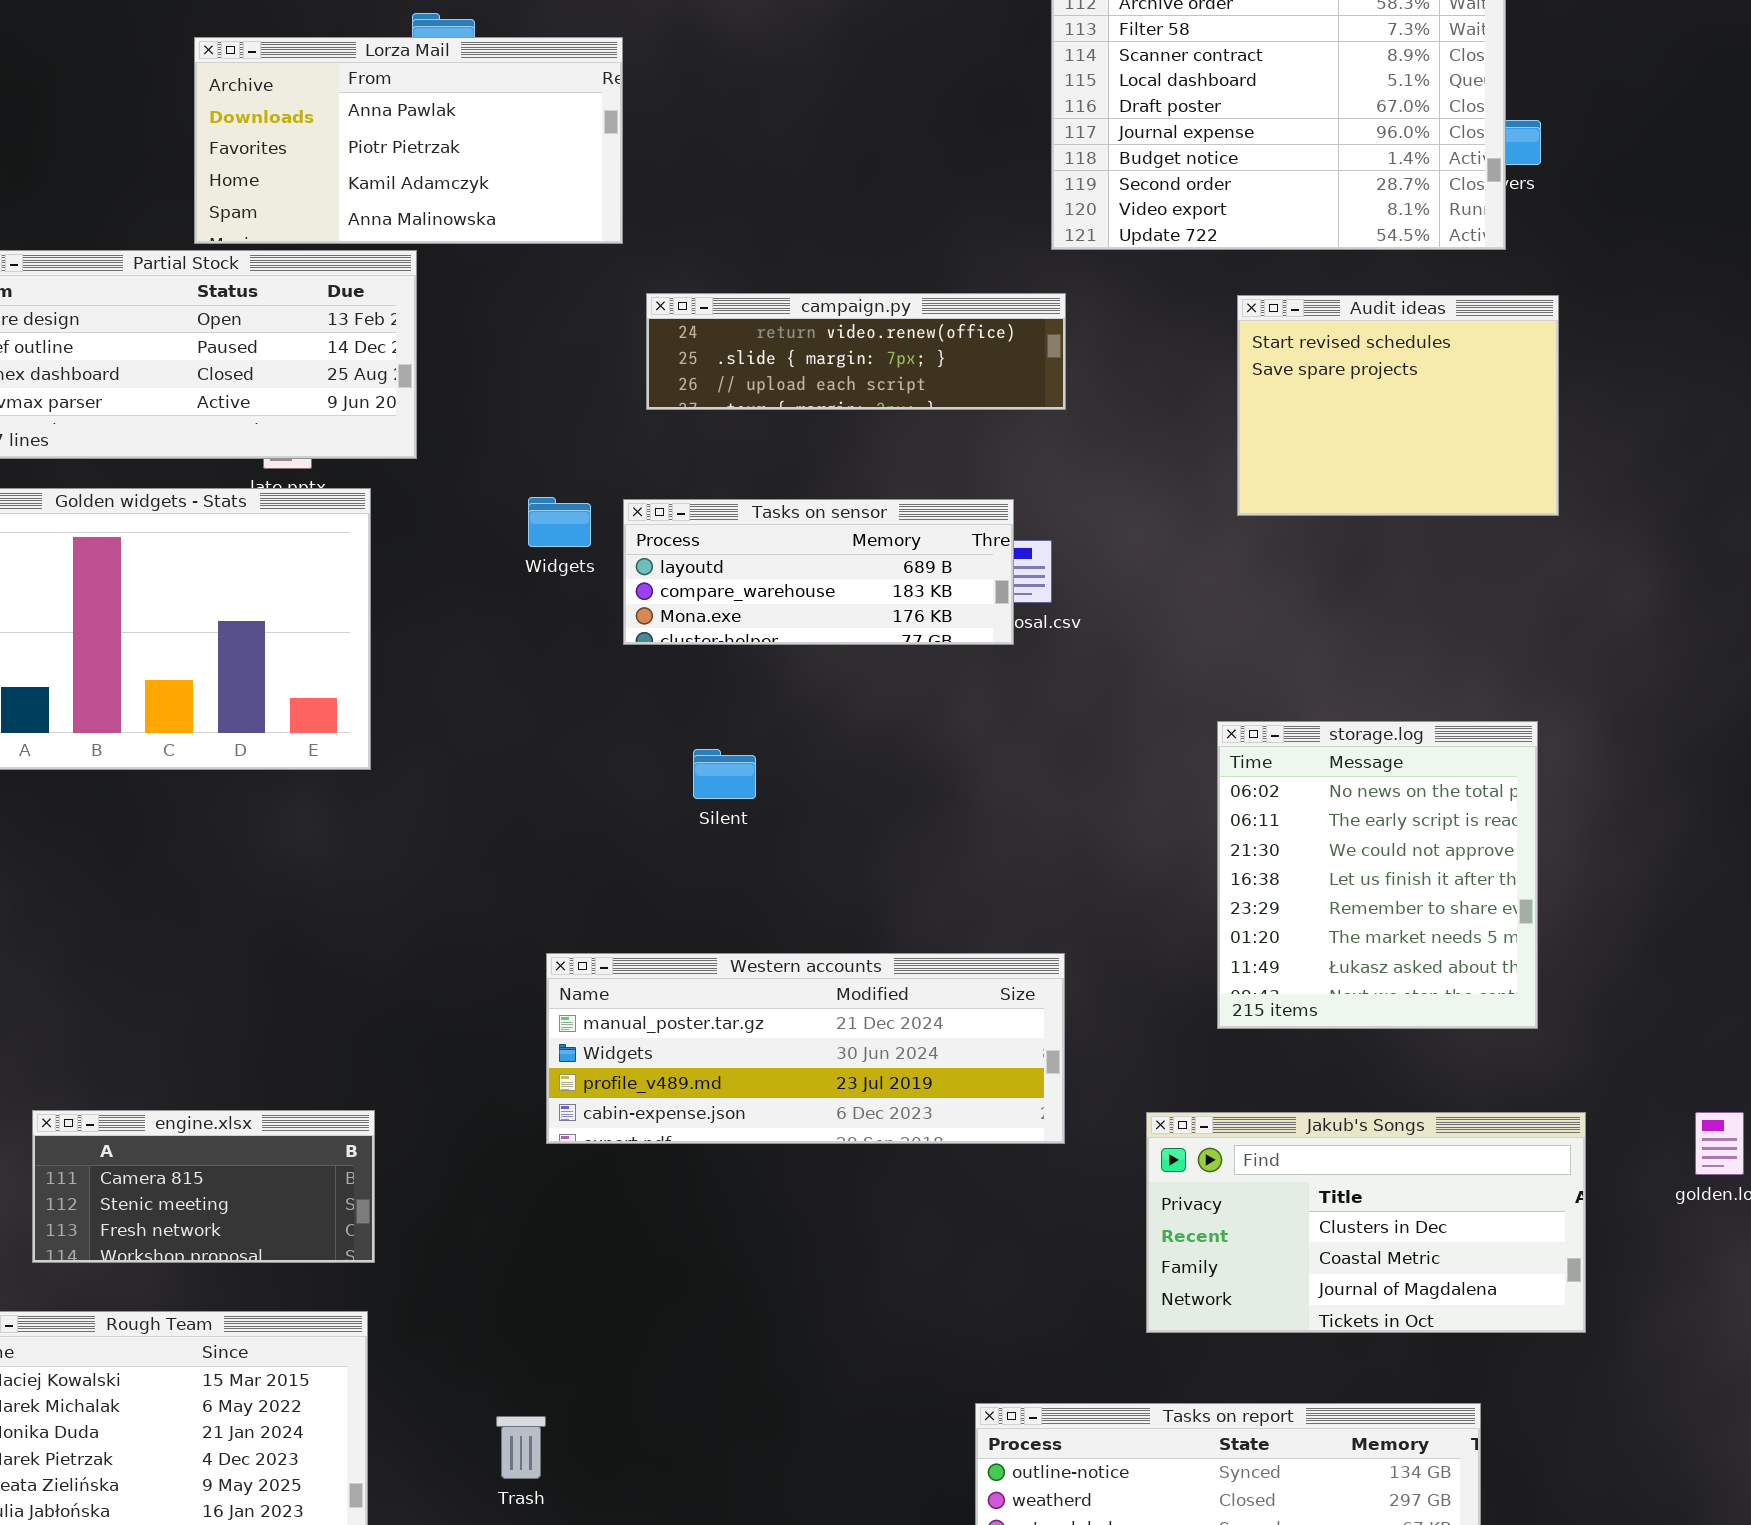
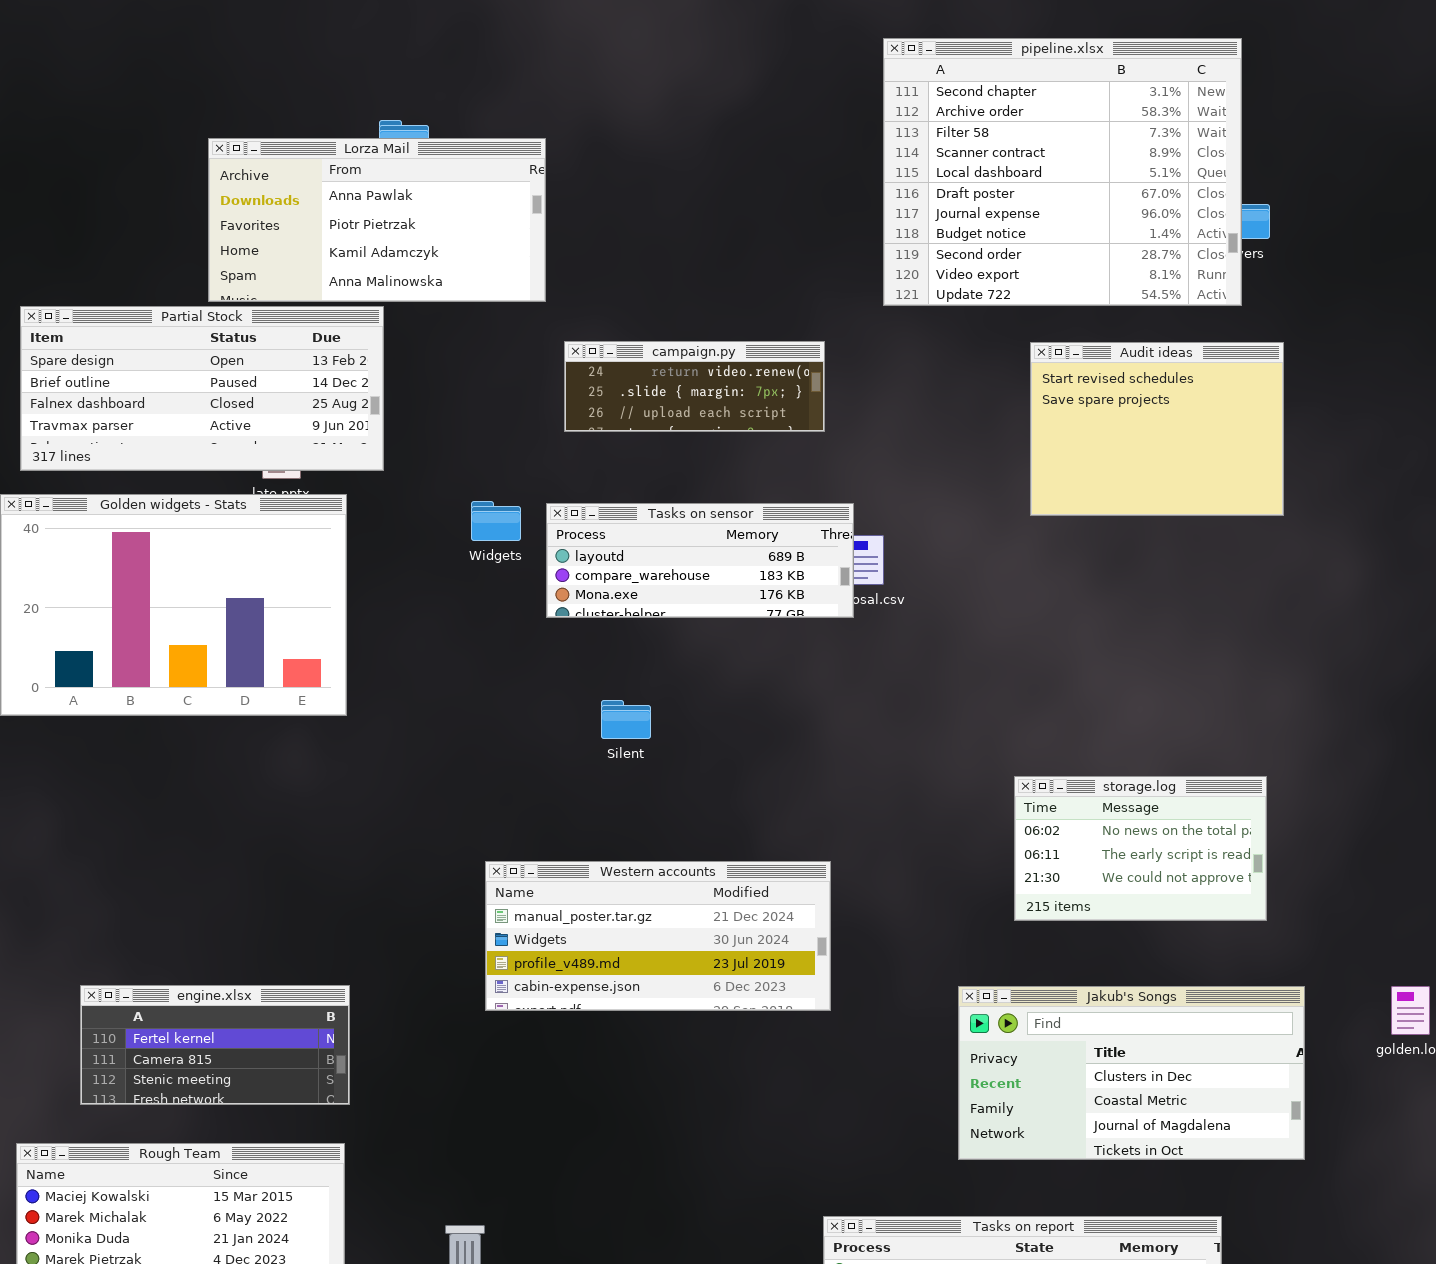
campaign.py: [646,293,1066,410] -> [564,341,825,432], resized
storage.log: [1217,721,1538,1029] -> [1014,776,1267,921], resized
Western accounts: [546,953,1065,1144] -> [485,861,831,1011], resized
engine.xlsx: [32,1110,375,1263] -> [80,985,350,1105], scrolled up 1 row

